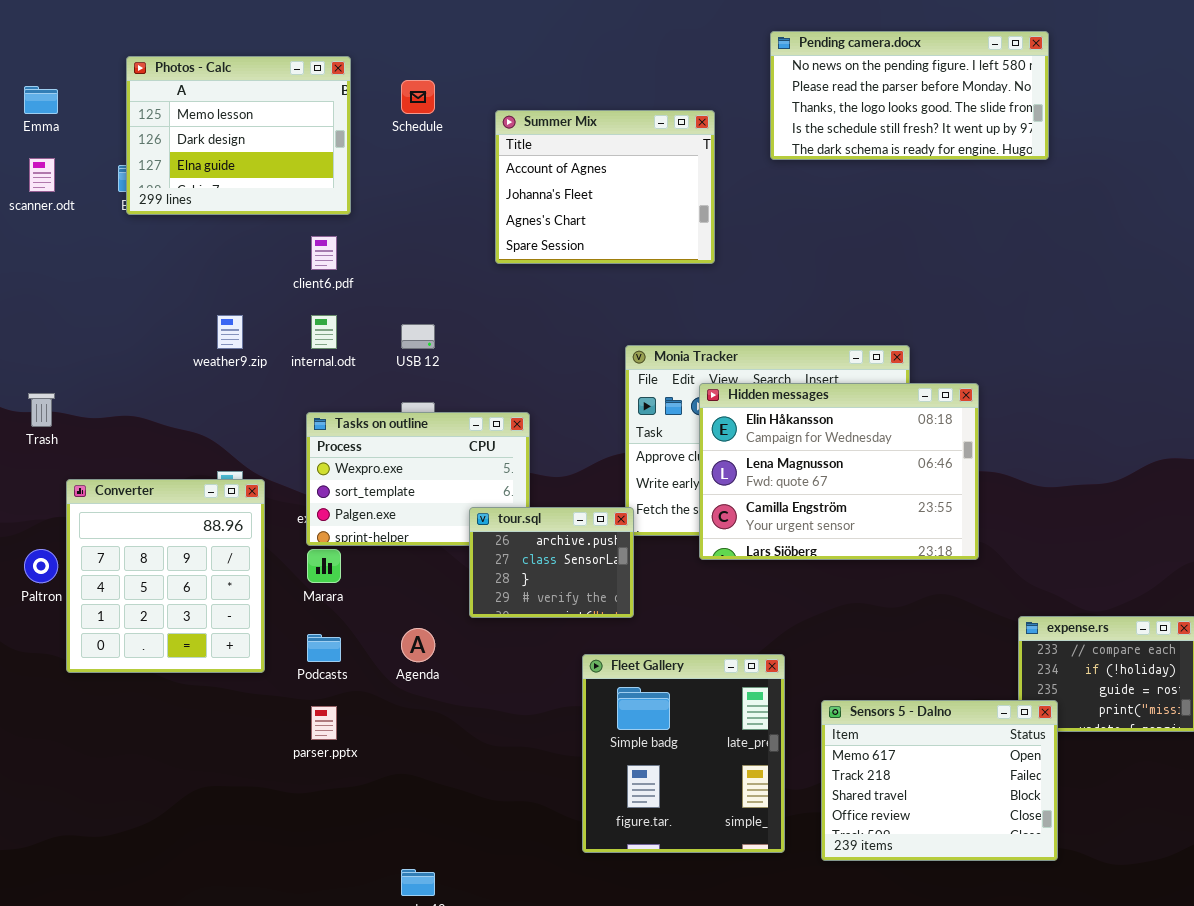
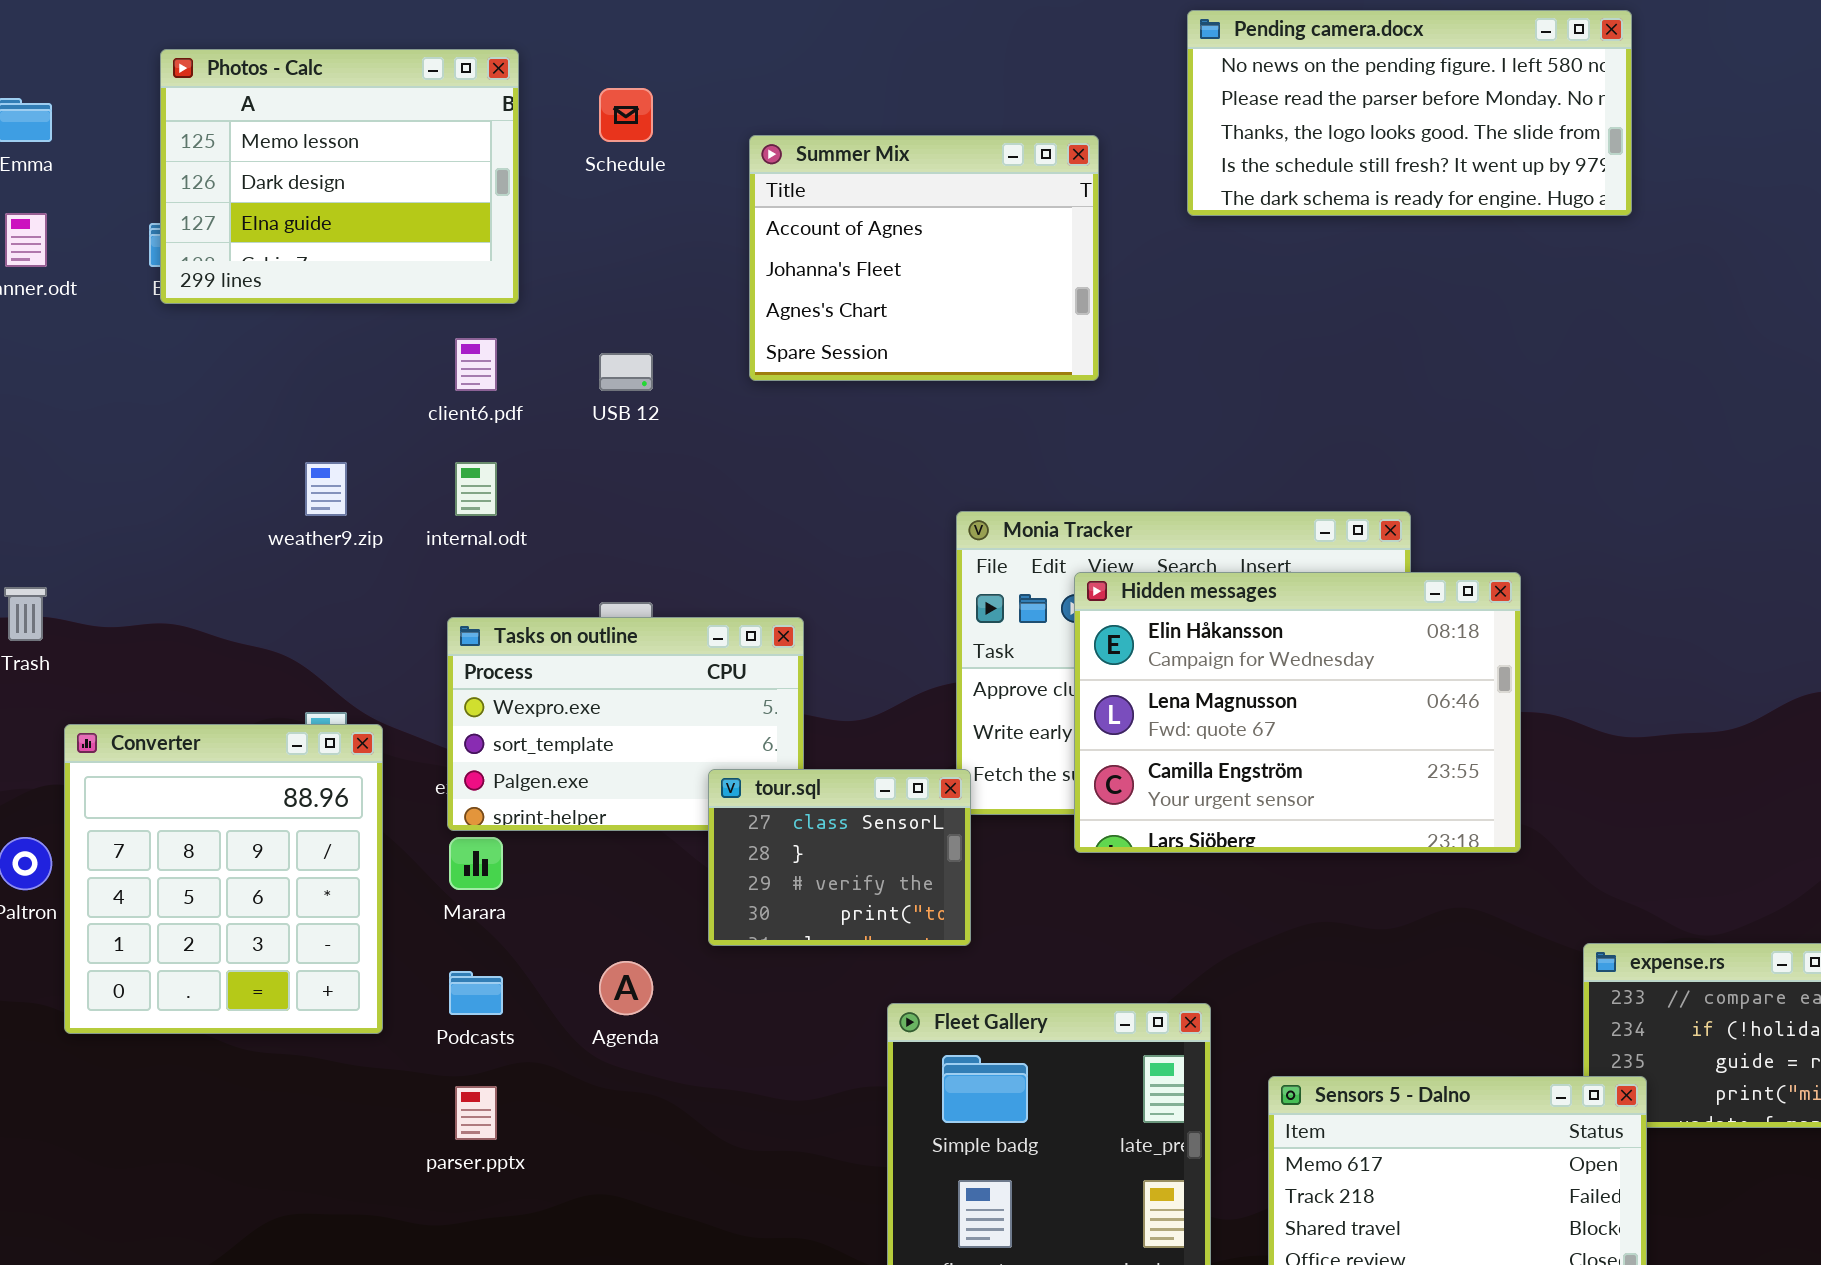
USB 12: [401,324,435,349] -> [599,353,653,391], moved
tour.sql: [469,507,634,618] -> [708,769,971,946], scrolled down 1 row

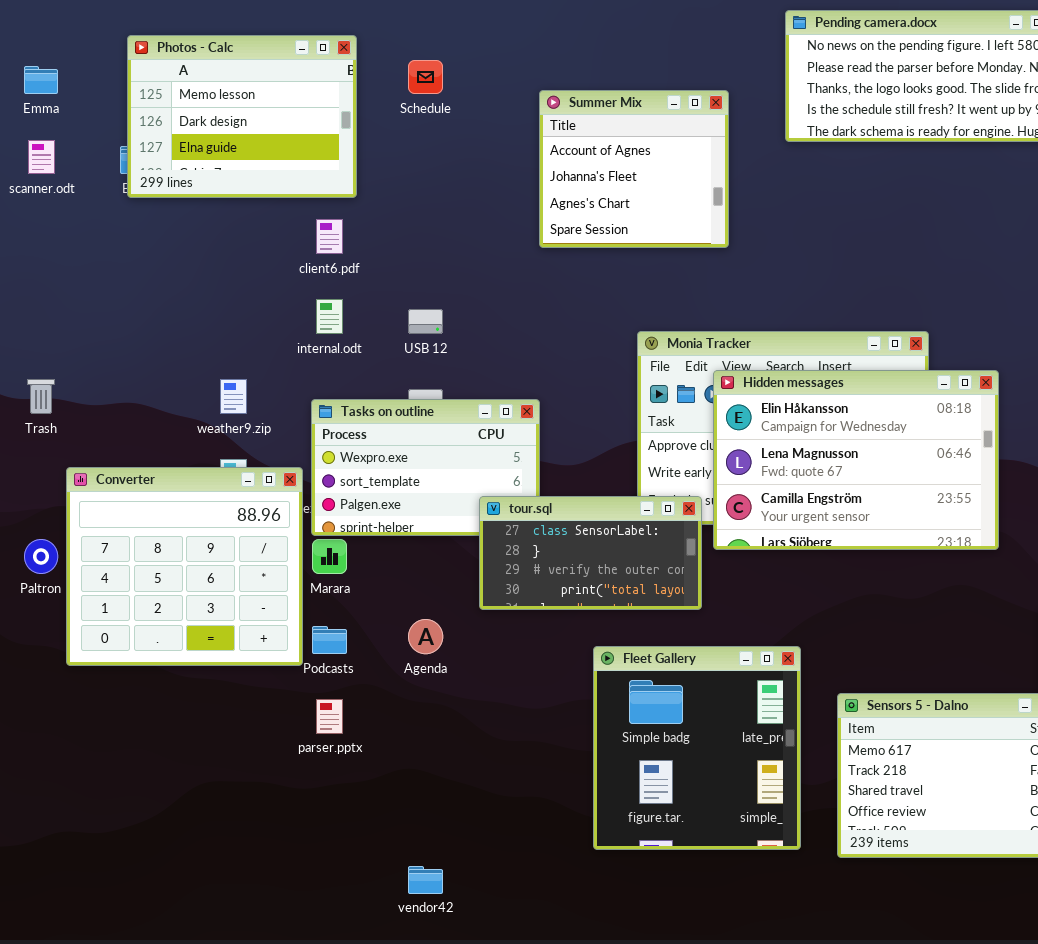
Summer Mix: [749,135,1099,381] -> [539,90,729,248], resized
USB 12: [599,353,653,391] -> [408,309,443,334], moved
weather9.zip: [305,462,347,516] -> [220,379,247,414], moved
Converter: [64,724,383,1034] -> [66,467,303,666], resized
tour.sql: [708,769,971,946] -> [479,496,702,610], resized

